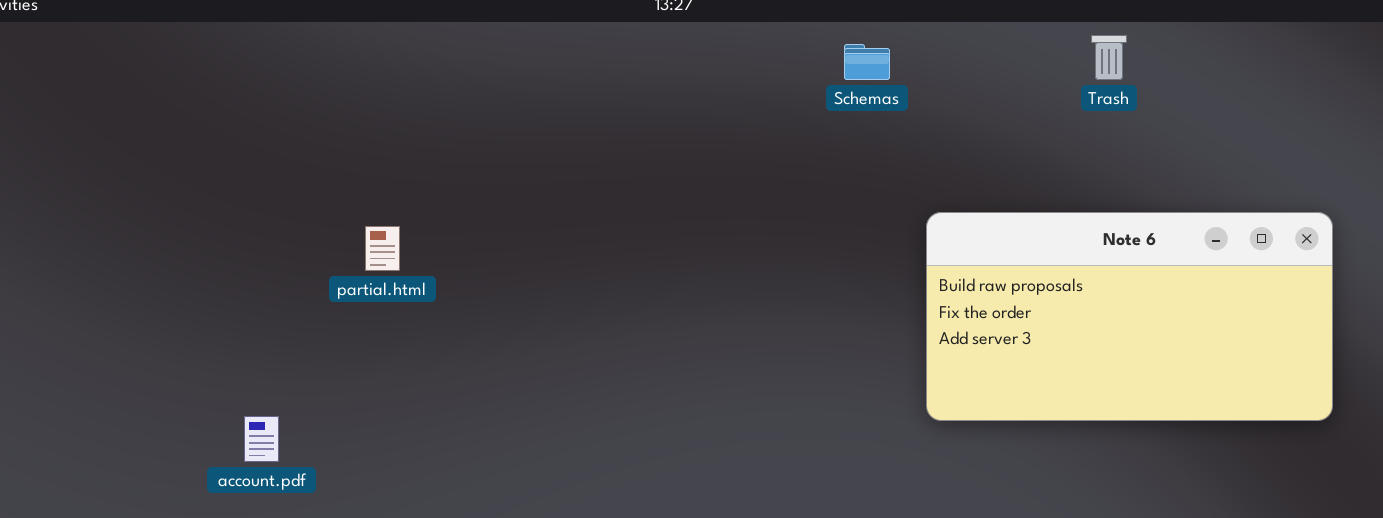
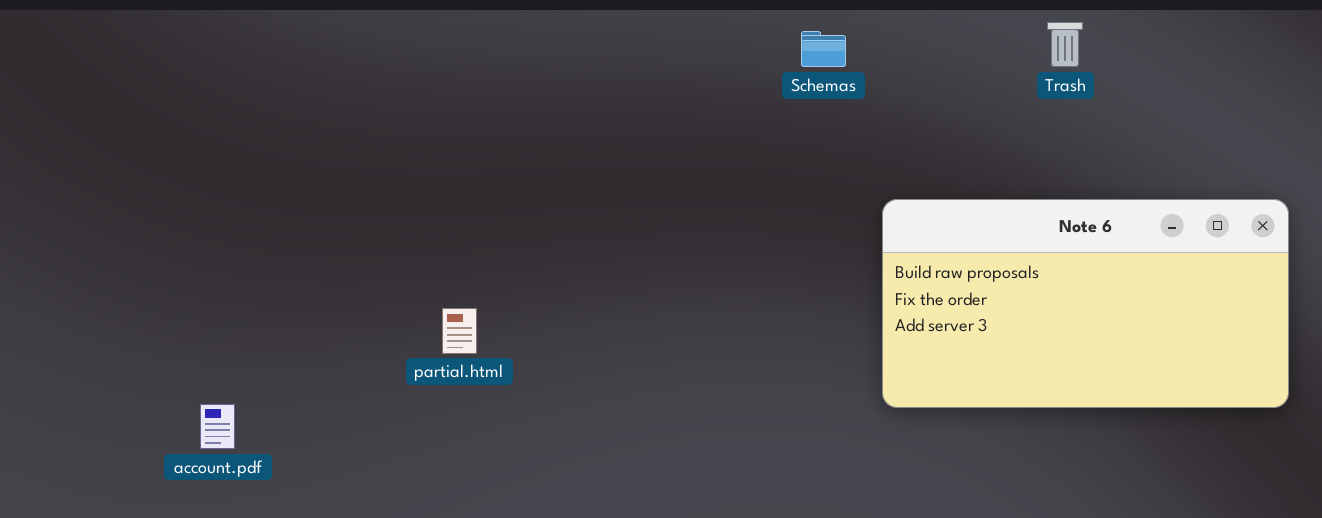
partial.html: [365,226,400,271] -> [442,308,477,354], moved

